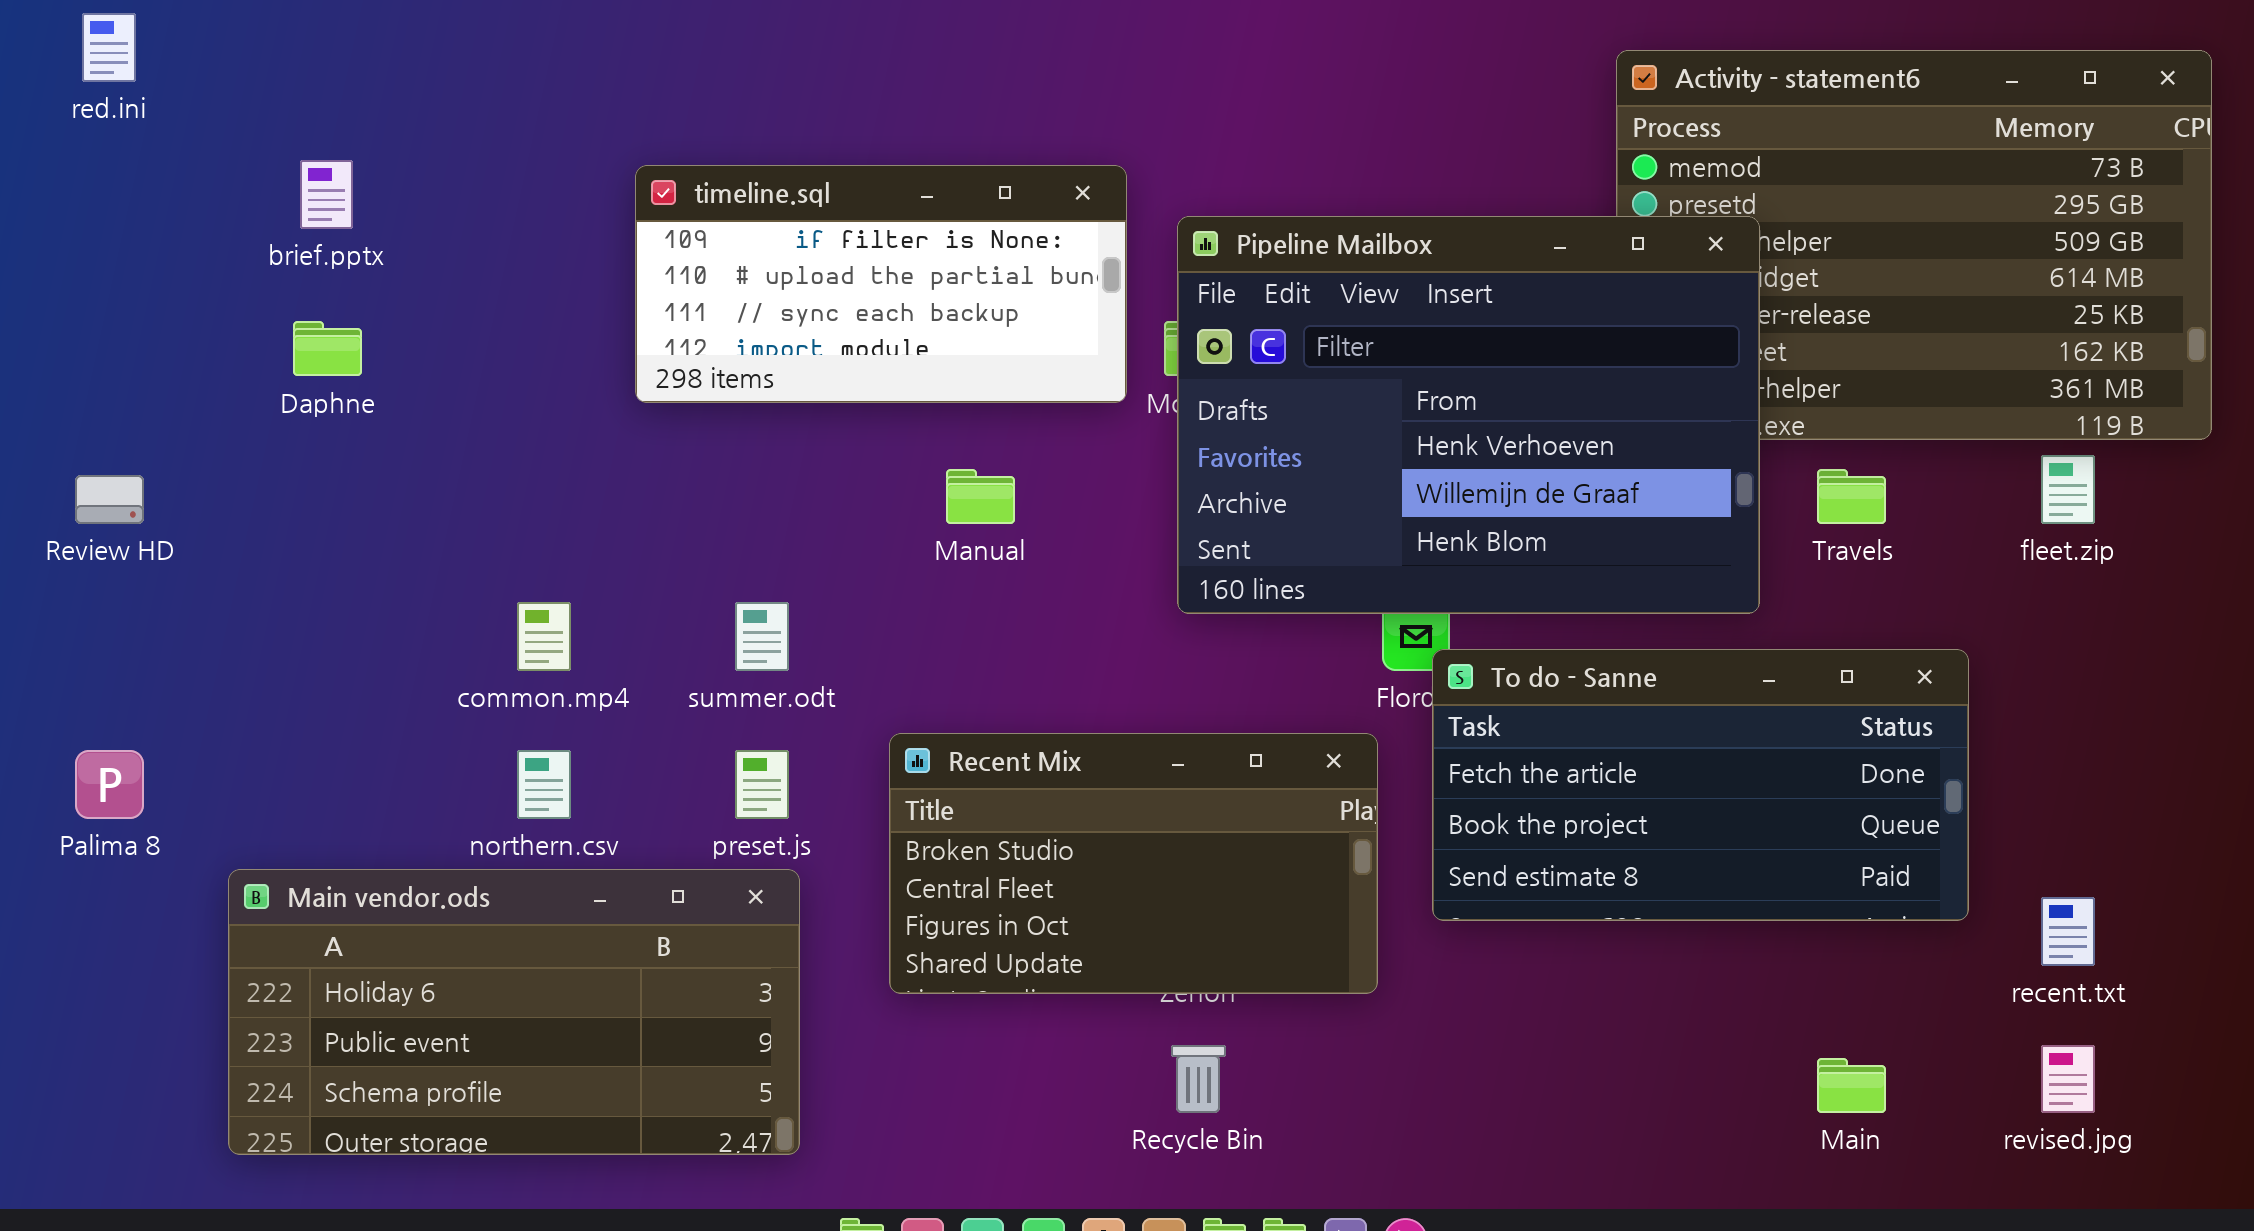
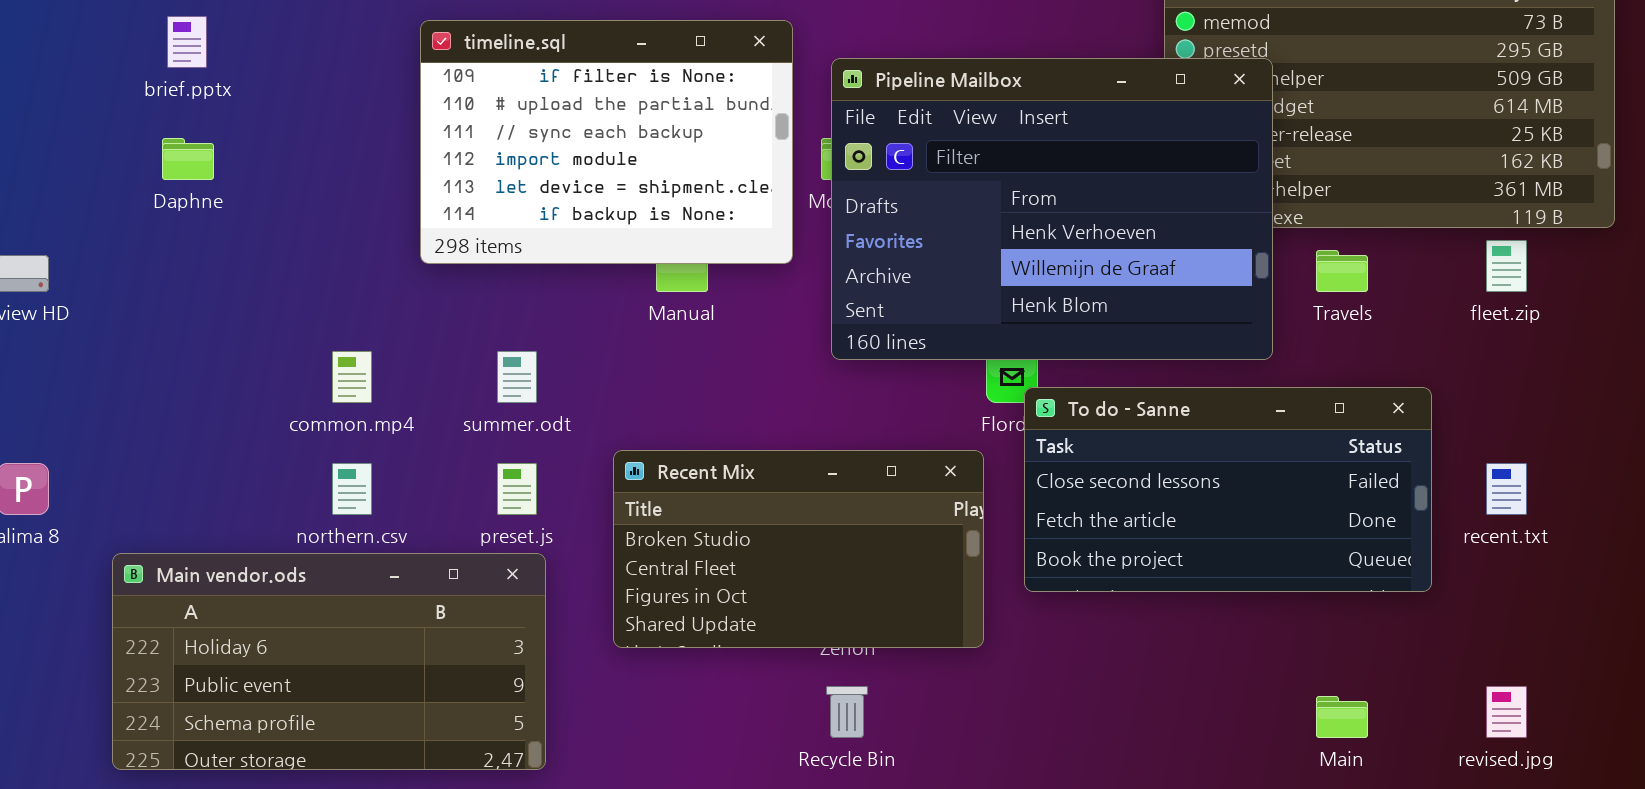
timeline.sql: [635,165,1127,403] -> [420,20,793,264], resized
To do - Sanne: [1432,649,1969,921] -> [1024,387,1432,592], scrolled up 1 row
recent.txt: [2041,897,2095,966] -> [1486,463,1527,515], moved

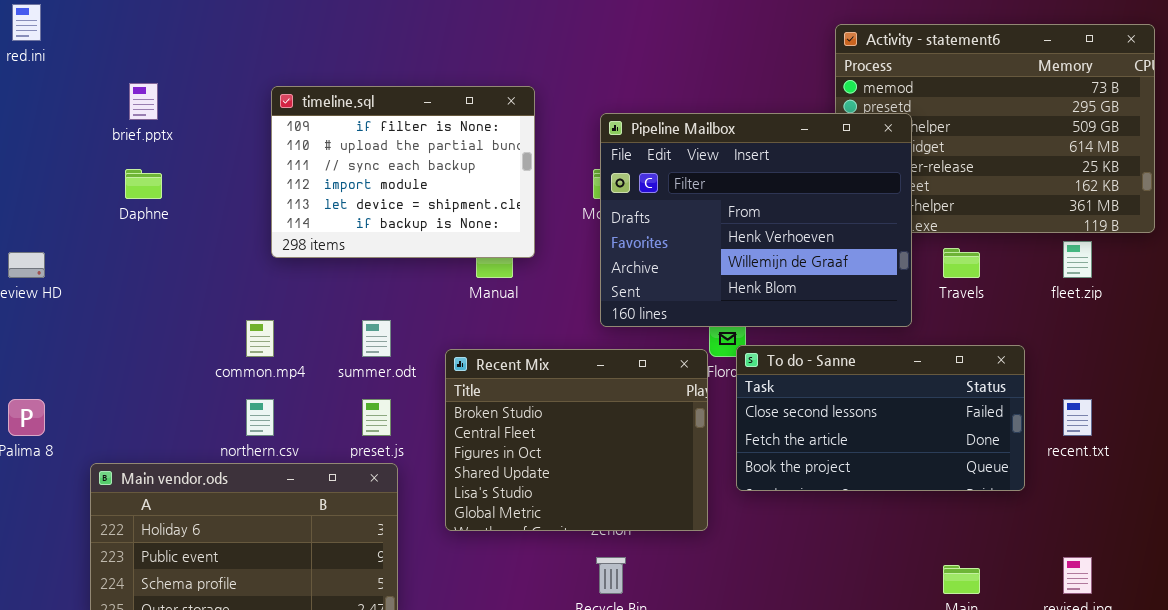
timeline.sql: [420,20,793,264] -> [271,86,535,258], moved
Recent Mix: [613,450,984,648] -> [445,349,708,531], resized

